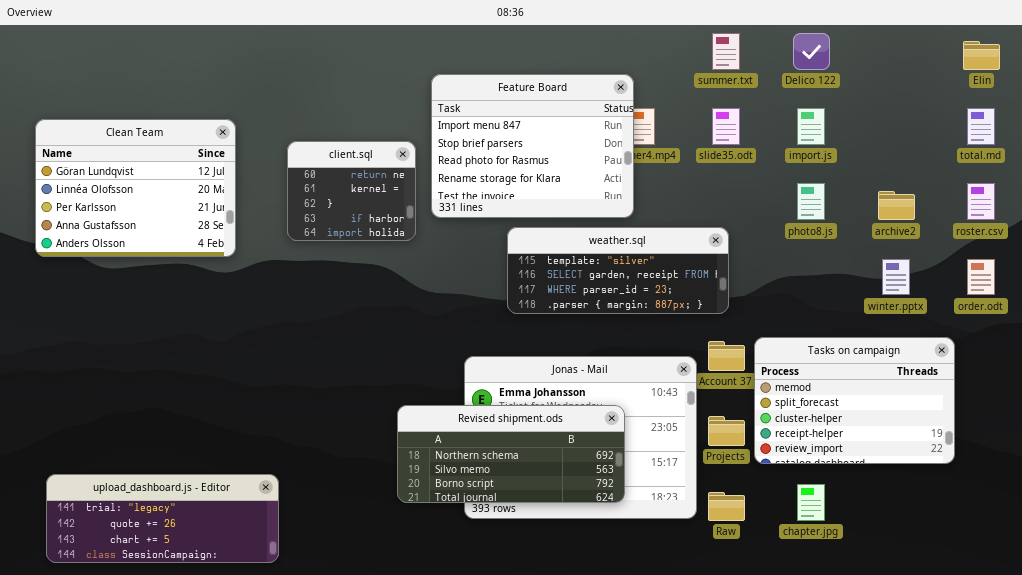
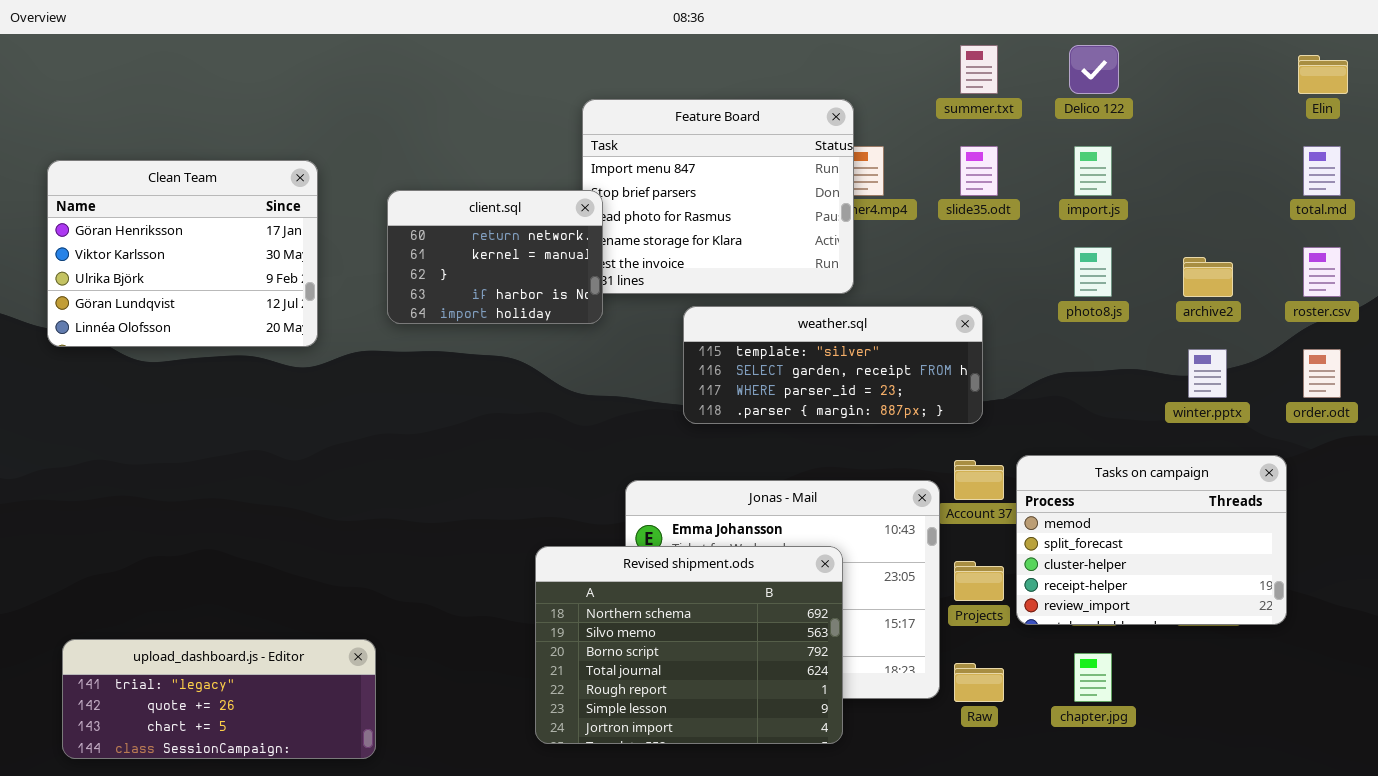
Clean Team: [35,119,236,257] -> [47,160,318,347], scrolled up 3 rows
client.sql: [287,141,416,241] -> [387,190,603,324], resized
Revised shipment.ods: [397,405,625,503] -> [535,546,843,744], resized

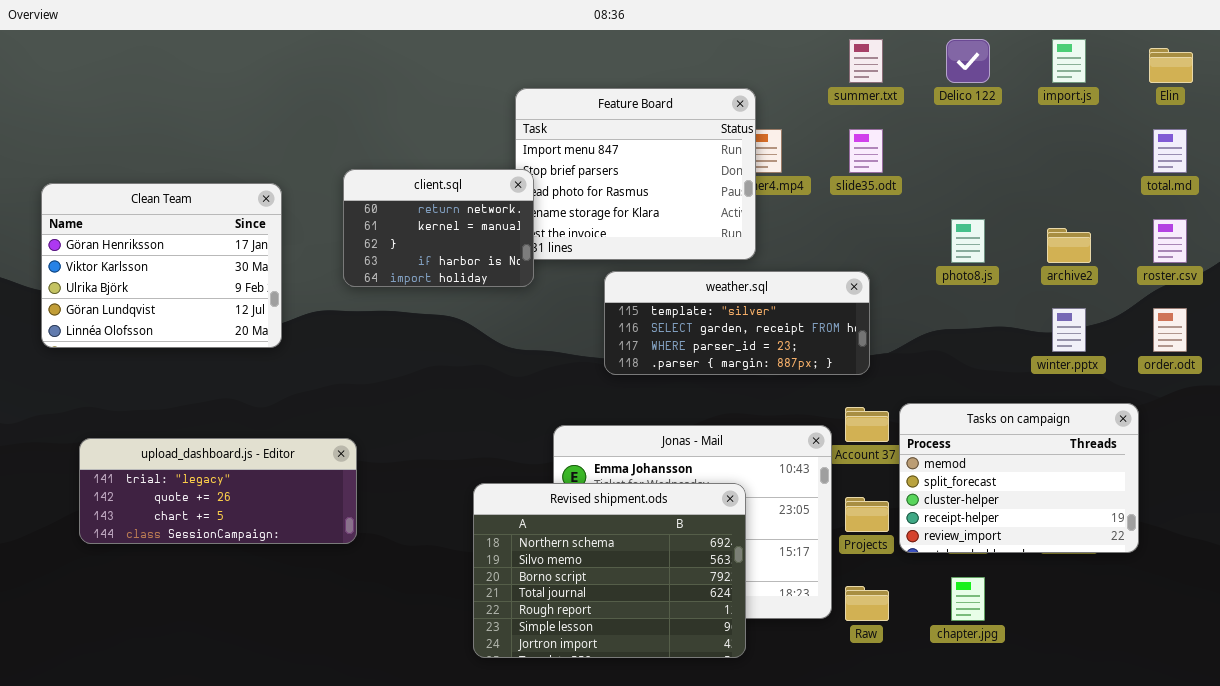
import.js: [1074,146,1112,196] -> [1052,39,1086,83], moved
Clean Team: [47,160,318,347] -> [41,183,282,348], moved
upload_dashboard.js - Editor: [62,639,376,759] -> [79,438,357,544], moved

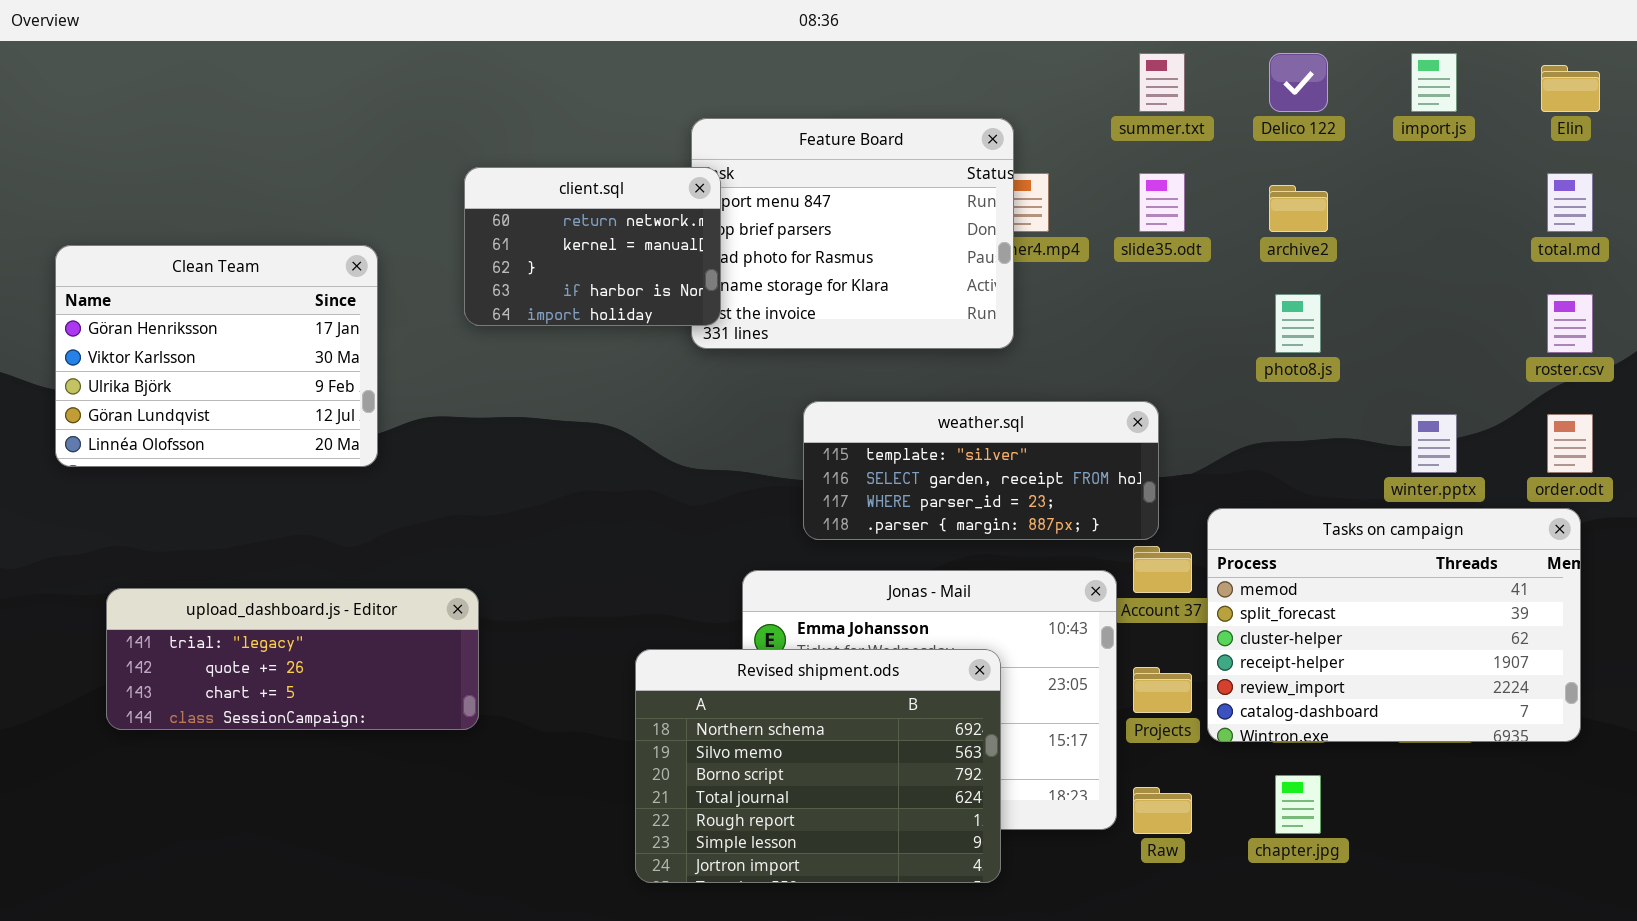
client.sql: [343,169,534,287] -> [464,167,721,326], moved
archive2: [1047,228,1091,263] -> [1269,185,1328,232], moved
weather.sql: [604,271,870,375] -> [803,401,1159,540], moved
Tasks on campaign: [899,403,1139,553] -> [1207,508,1581,742], resized

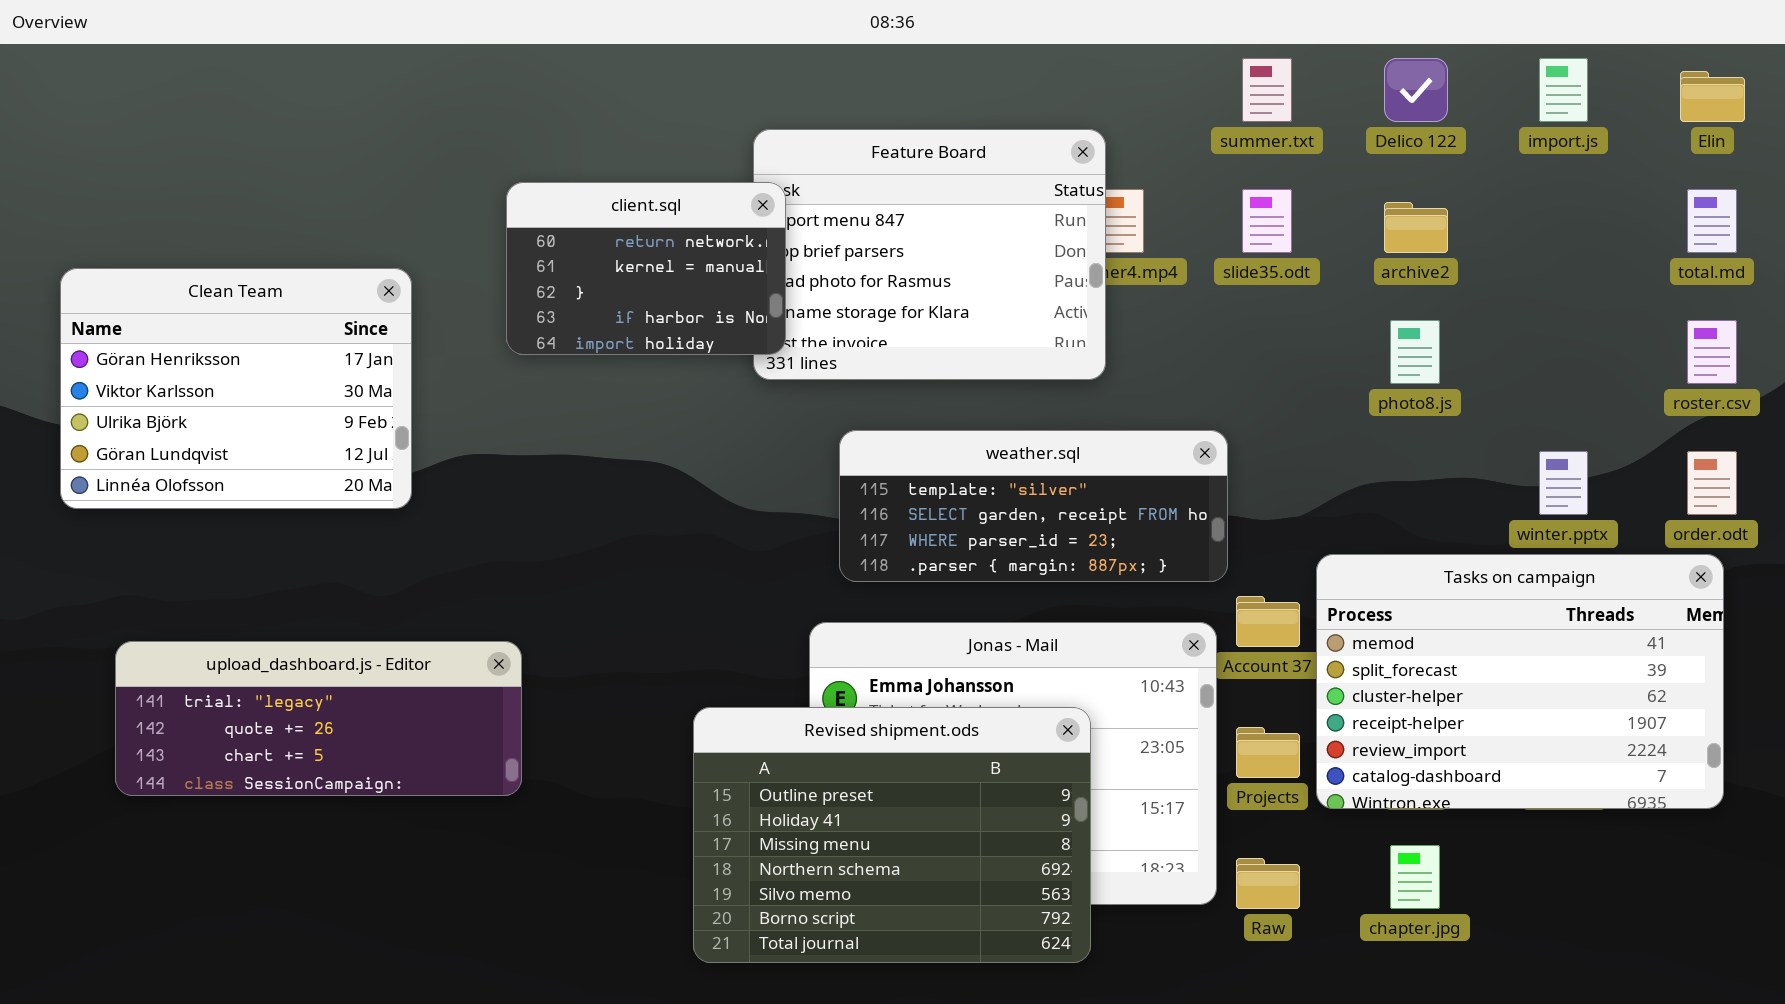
weather.sql: [803,401,1159,540] -> [839,430,1228,582], moved
Revised shipment.ods: [635,649,1001,883] -> [693,707,1091,963], scrolled up 3 rows

